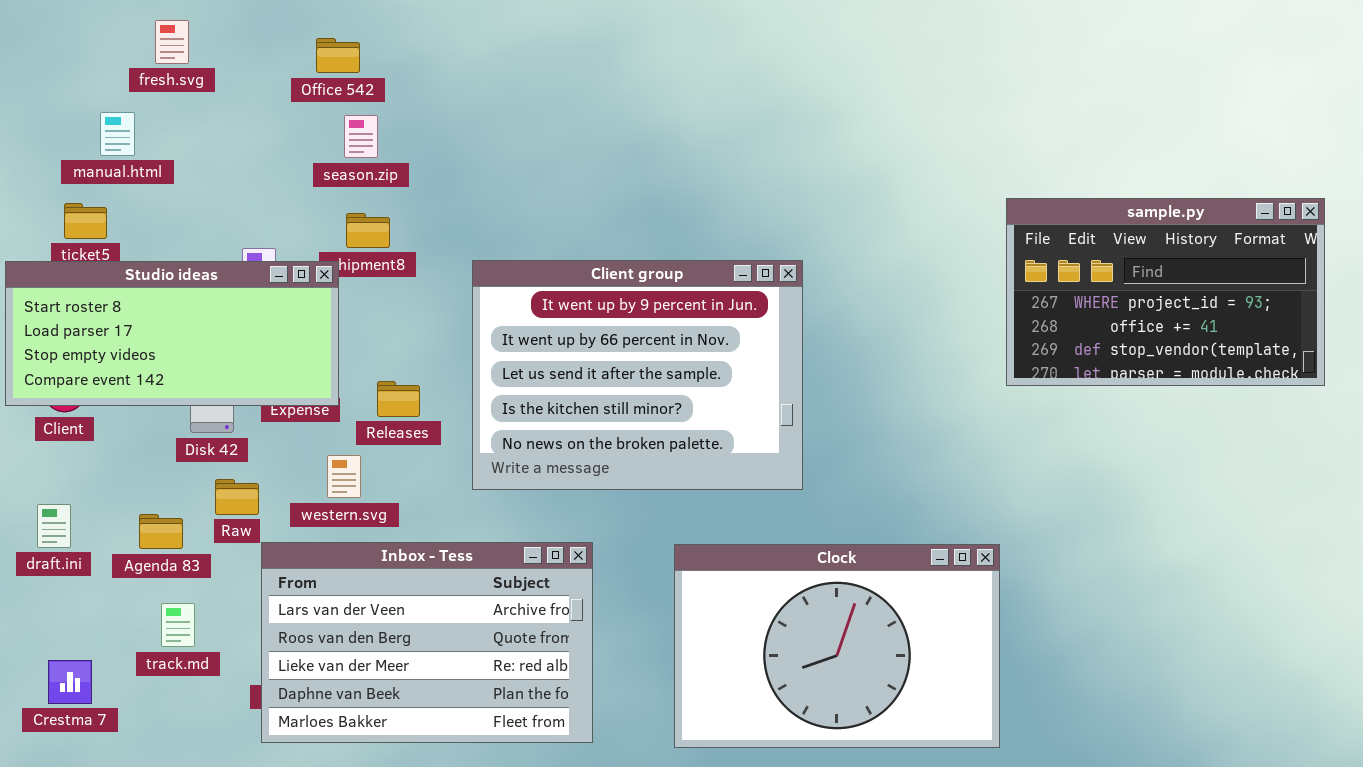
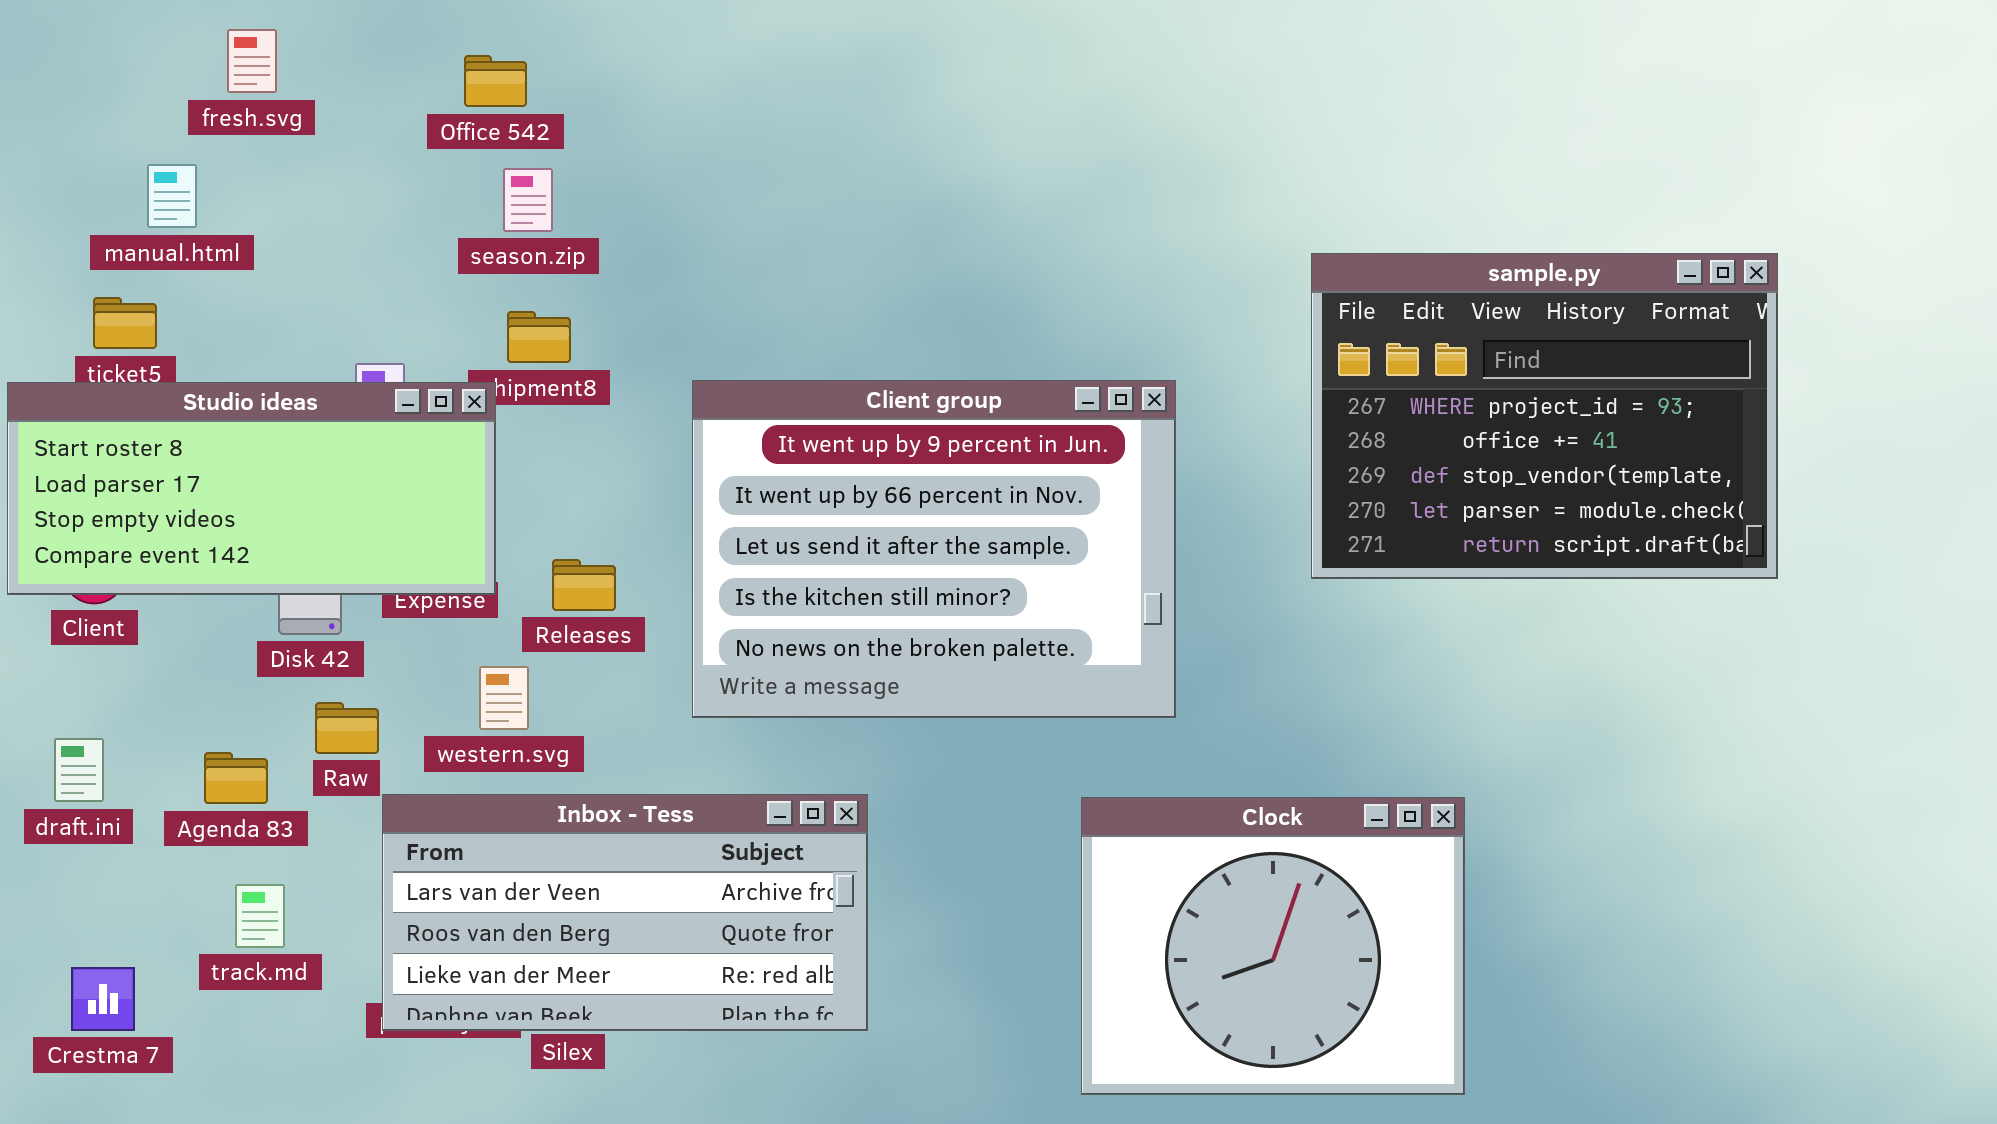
sample.py: [1006,198,1325,386] -> [1311,253,1778,579], moved, resized
Inbox - Tess: [261,542,593,743] -> [382,794,868,1031], resized
Clock: [674,544,1000,748] -> [1081,797,1465,1095], resized

